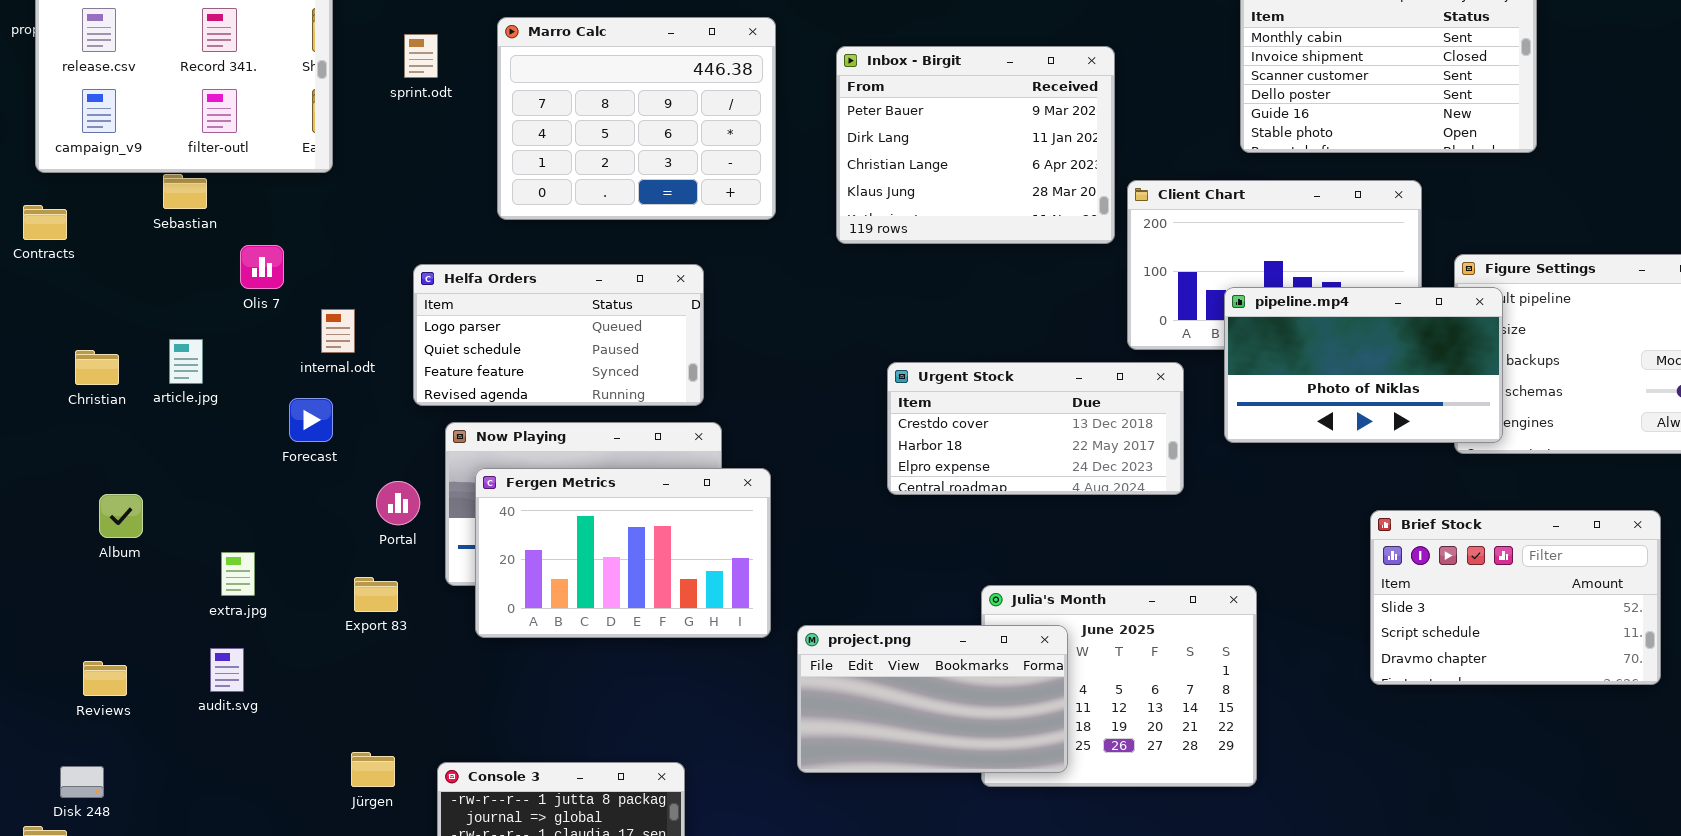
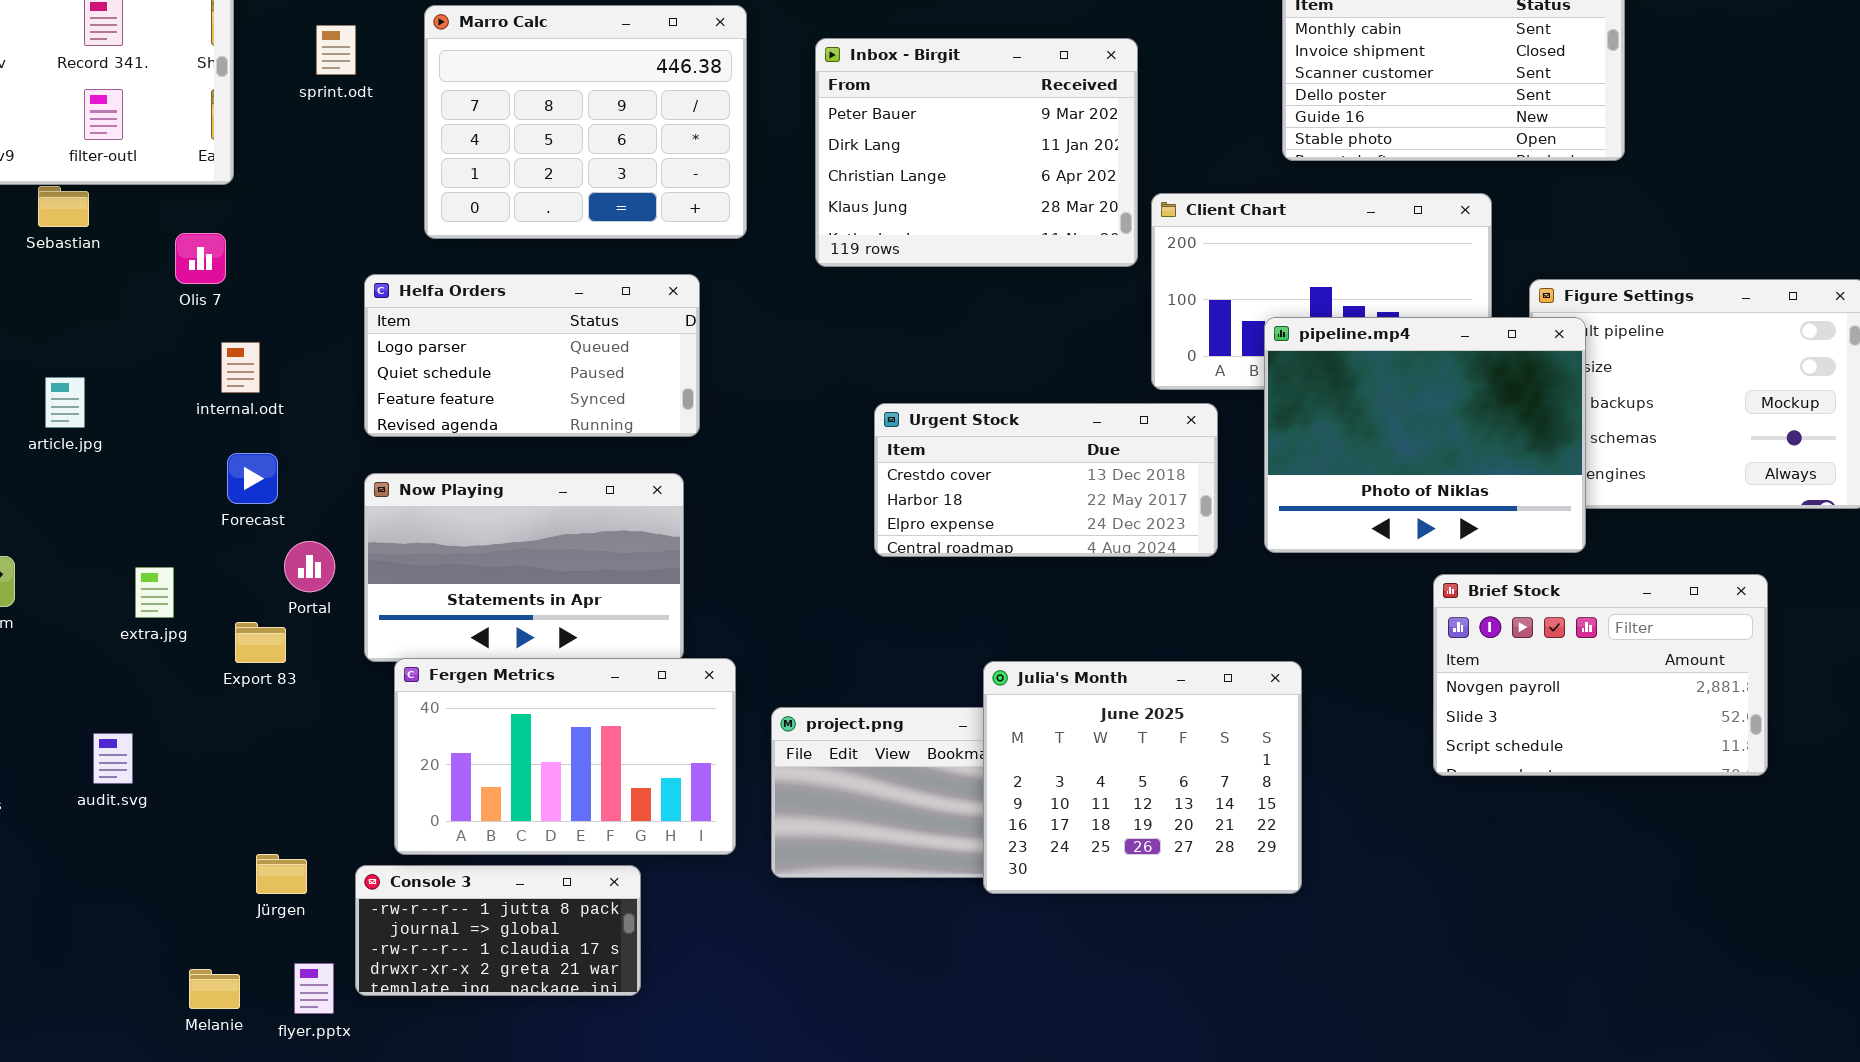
Olis 7: [240,245,284,289] -> [175,233,226,284], moved
Helfa Orders: [413,264,704,406] -> [364,274,700,437], moved
pipeline.mp4: [1224,287,1503,443] -> [1264,317,1586,553], resized
Forecast: [289,398,333,442] -> [227,453,278,504], moved
Fergen Metrics: [475,468,771,638] -> [394,658,736,855], moved
Brief Stock: [1370,510,1661,685] -> [1433,574,1768,776], scrolled up 1 row
extra.jpg: [221,552,255,596] -> [135,567,174,618], moved
Export 83: [354,577,398,612] -> [235,622,286,663], moved
Julia's Month: [981,585,1257,787] -> [983,661,1302,894], raised

